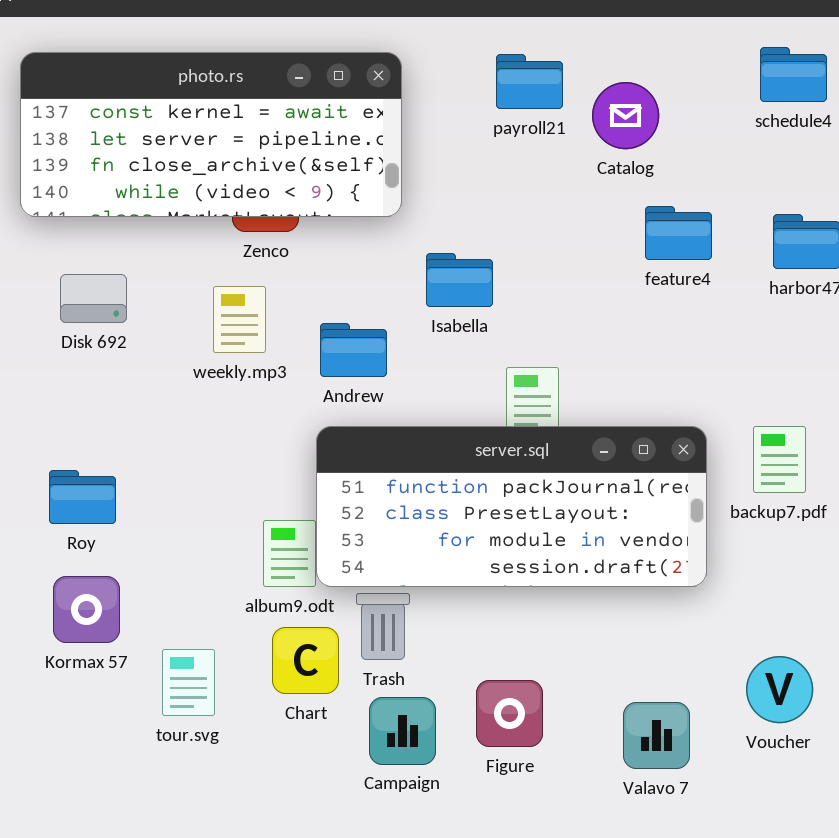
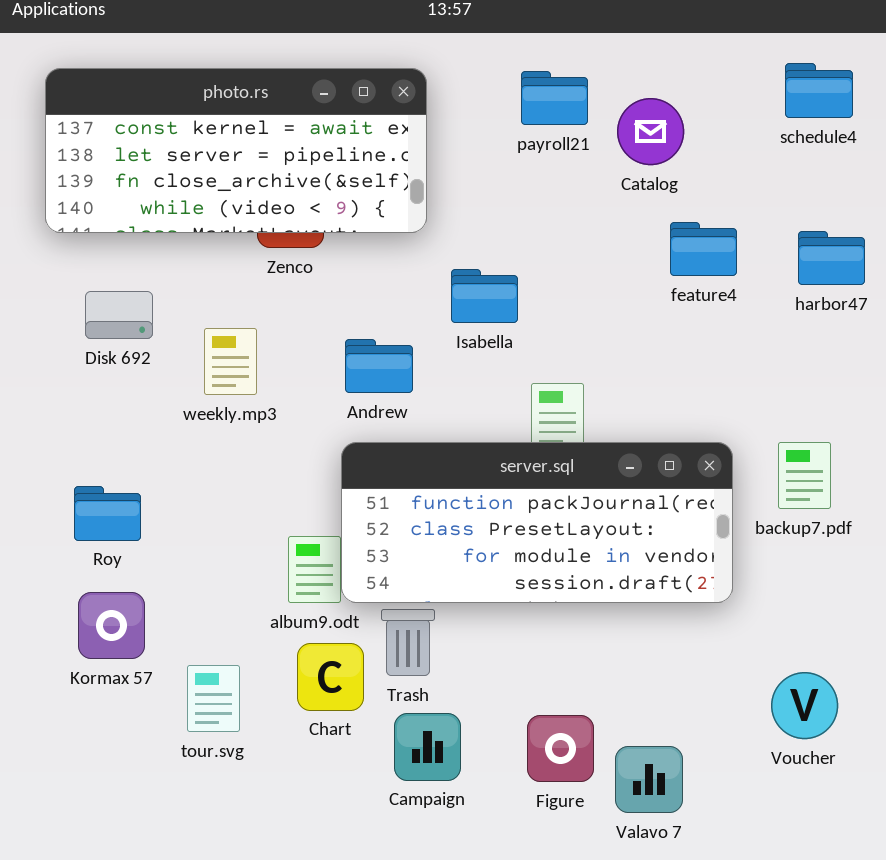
weekly.mp3: [213,286,266,353] -> [204,328,257,395], moved
Figure: [476,680,543,747] -> [527,715,594,782], moved
Valavo 7: [623,702,690,769] -> [615,746,683,813], moved

